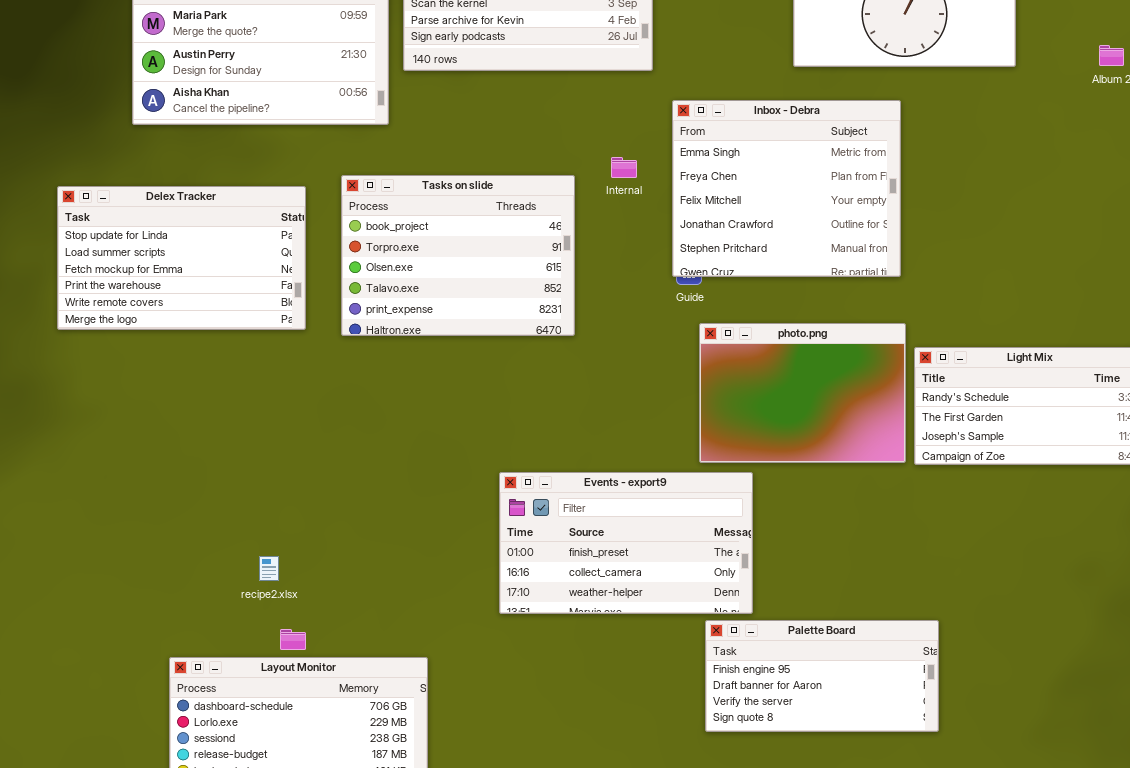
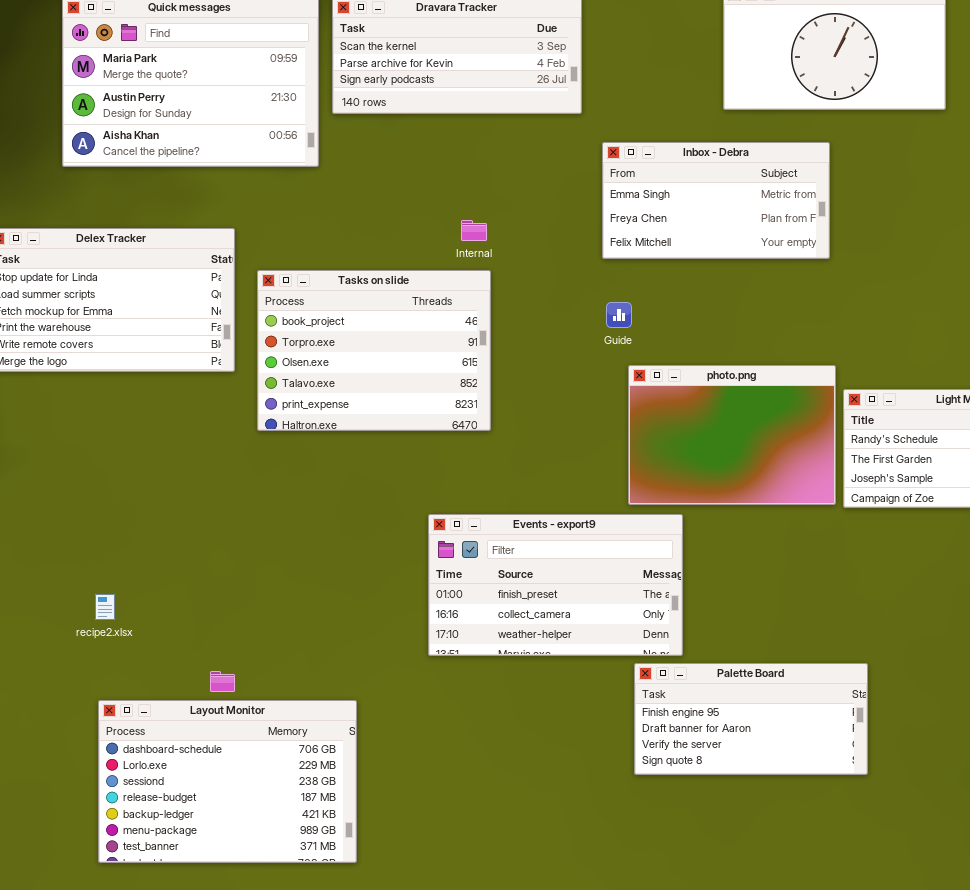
Inbox - Debra: [672,100,901,277] -> [602,142,830,259], resized
Internal: [611,157,637,178] -> [461,220,487,241], moved
Tasks on slide: [341,175,575,336] -> [257,270,491,431], moved
recipe2.xlsx: [259,556,279,581] -> [95,594,115,620], moved

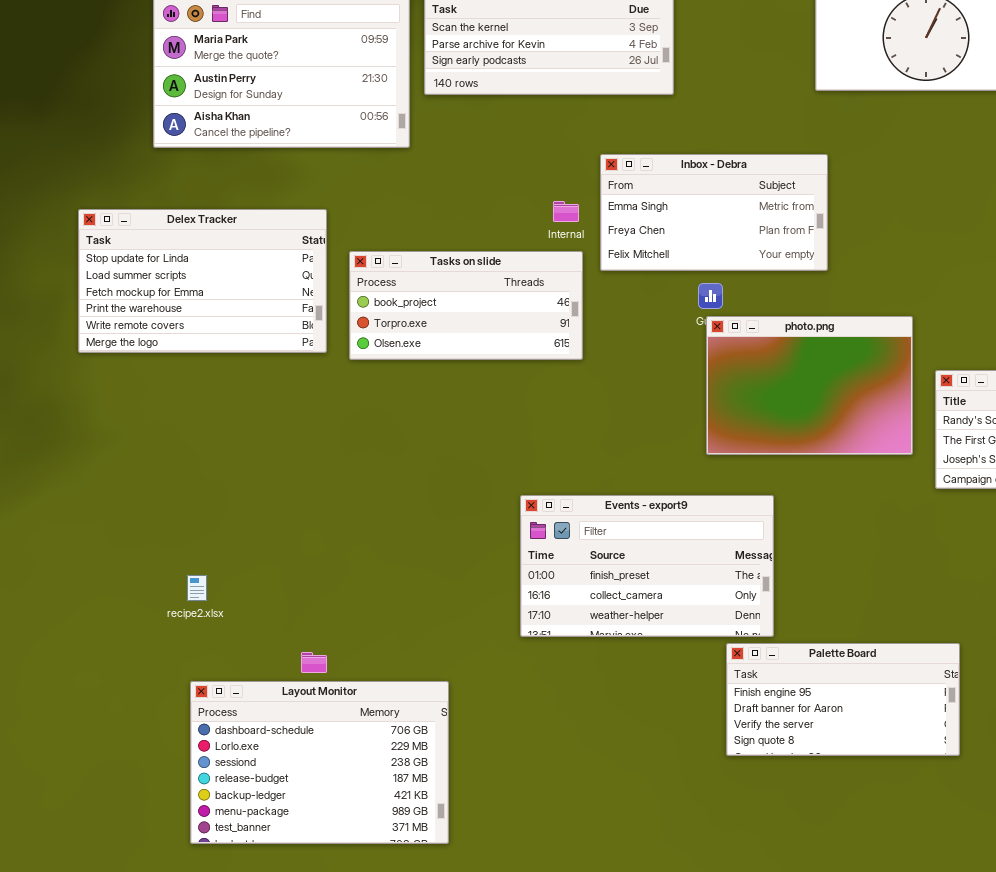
Inbox - Debra: [602,142,830,259] -> [600,154,828,271], moved
Tasks on slide: [257,270,491,431] -> [349,251,583,360], resized
photo.png: [628,365,836,505] -> [706,316,913,455], moved

